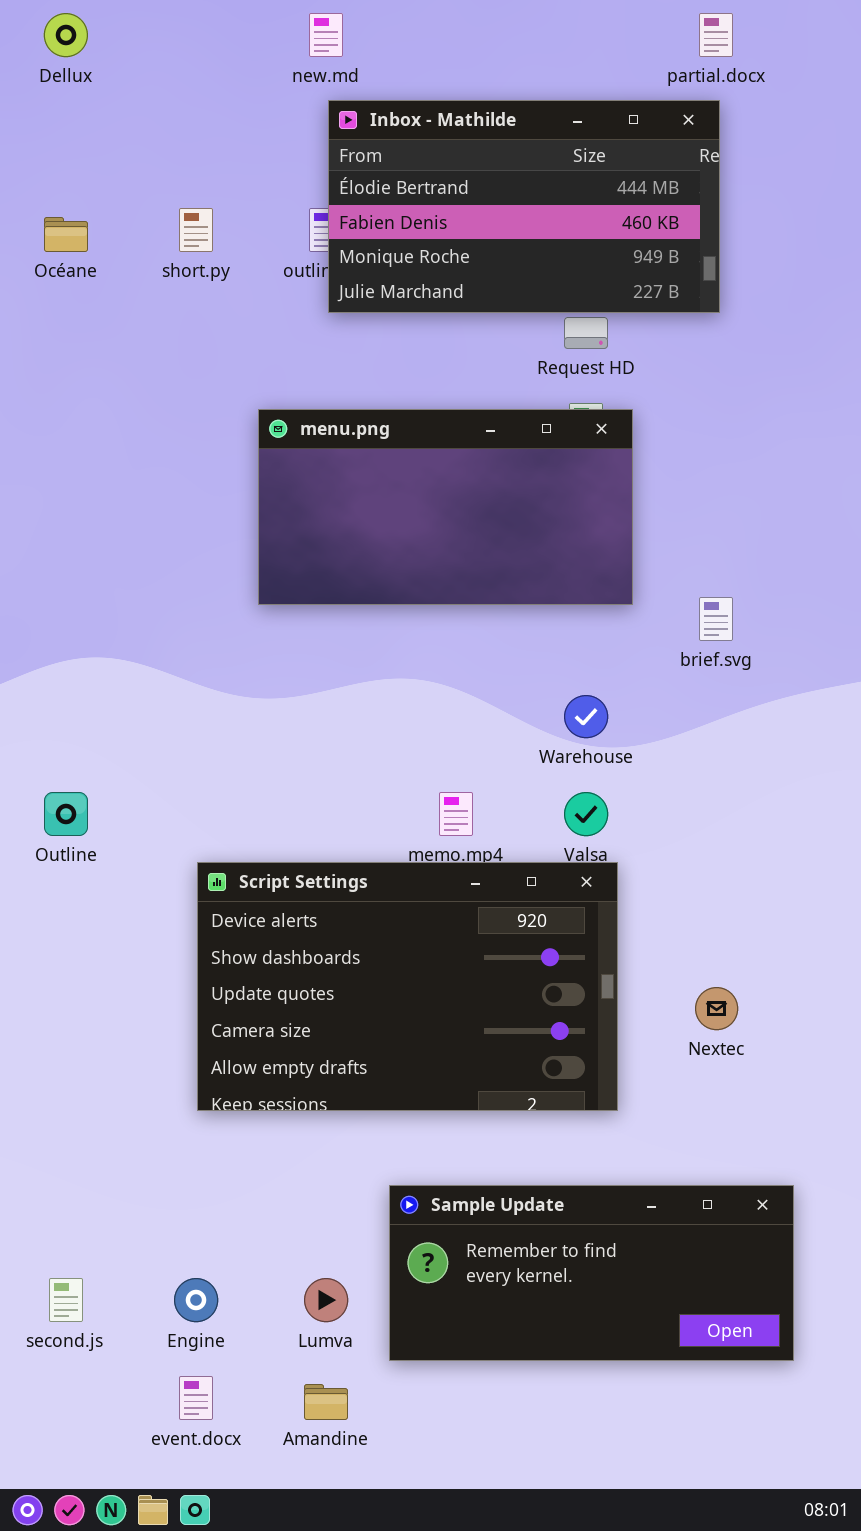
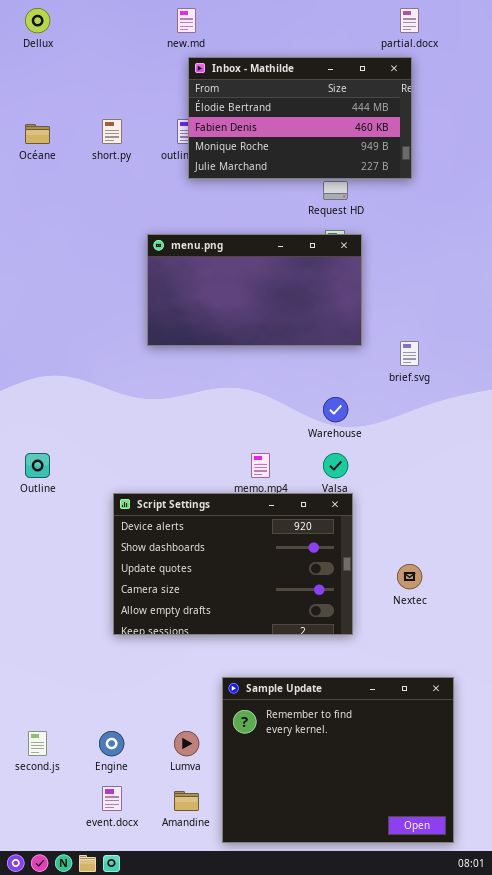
Sample Update: [389,1185,794,1361] -> [222,677,454,843], resized

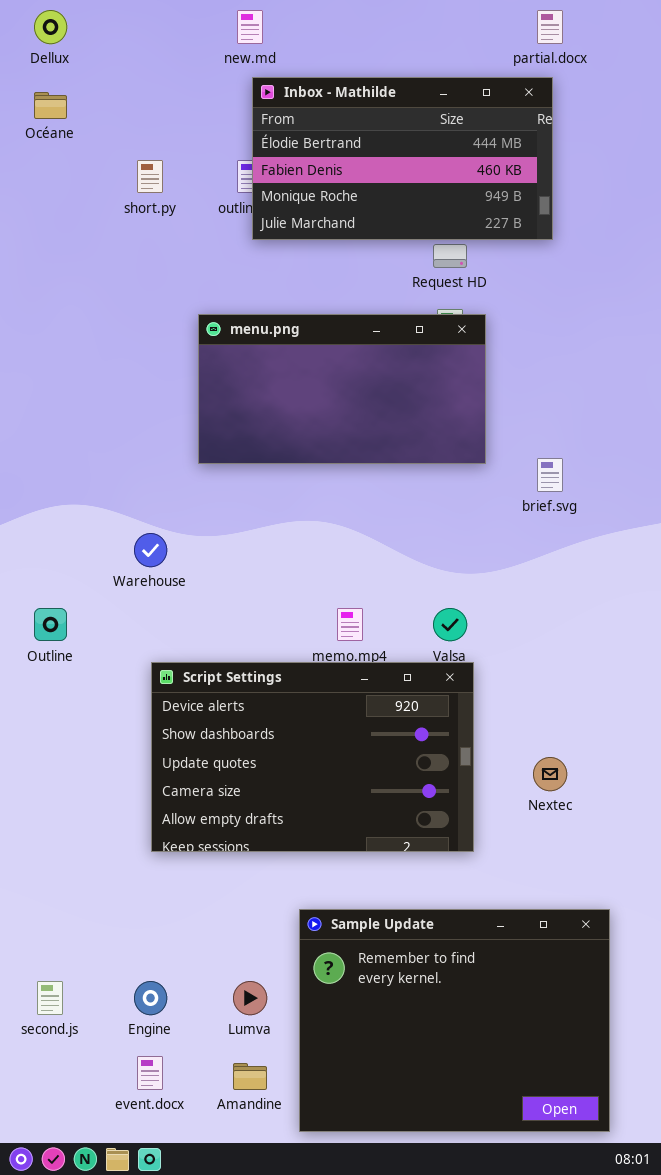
Océane: [25,124,50,144] -> [34,92,67,119], moved
Warehouse: [323,397,348,422] -> [134,533,167,567], moved

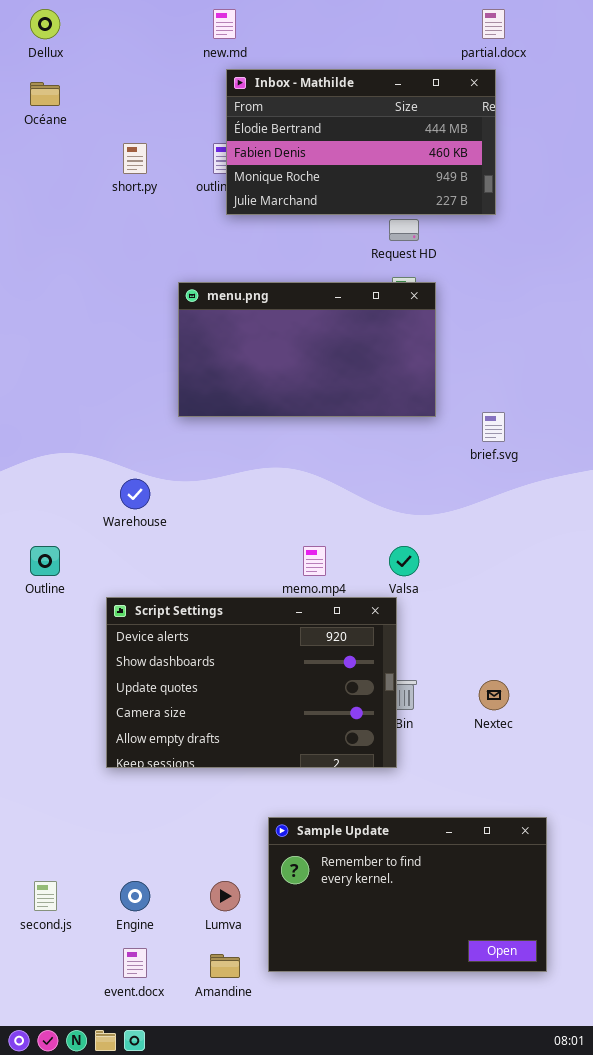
Script Settings: [151,662,474,852] -> [106,597,397,768], moved
Sample Update: [299,909,610,1132] -> [268,817,547,972], resized

